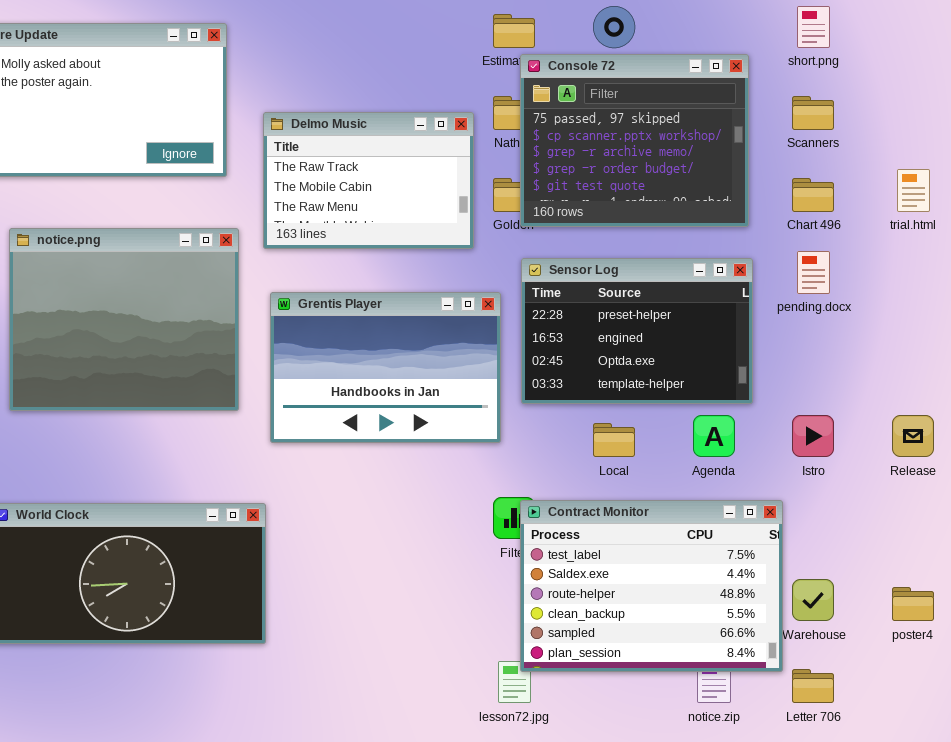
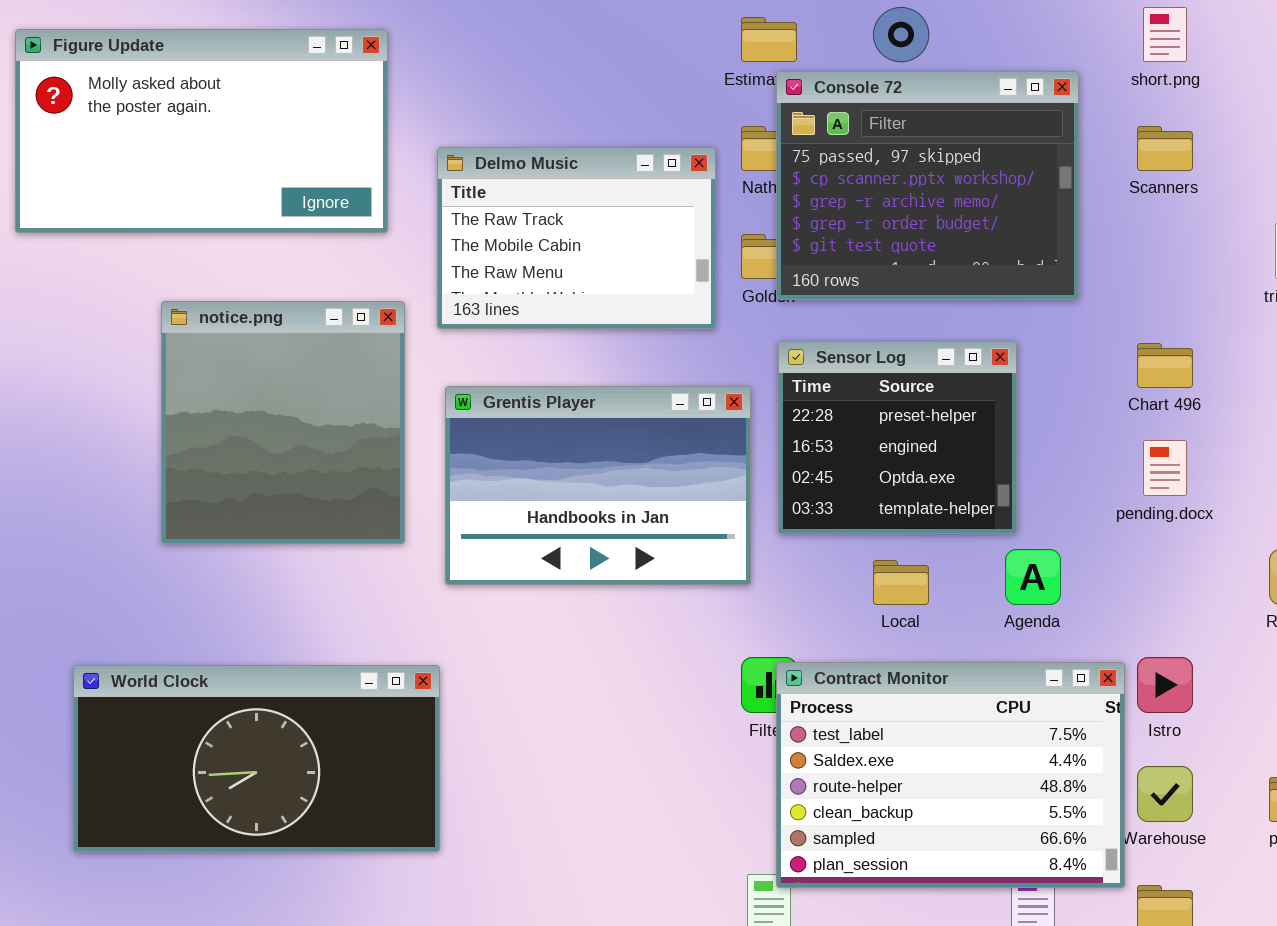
Chart 496: [792,178,834,212] -> [1137,343,1193,388], moved
notice.png: [9,228,239,411] -> [161,301,405,544], resized
pending.docx: [797,251,830,294] -> [1143,440,1187,496], moved
Sensor Log: [521,258,753,404] -> [778,341,1017,534], resized
Istro: [792,415,834,457] -> [1137,657,1193,713], moved

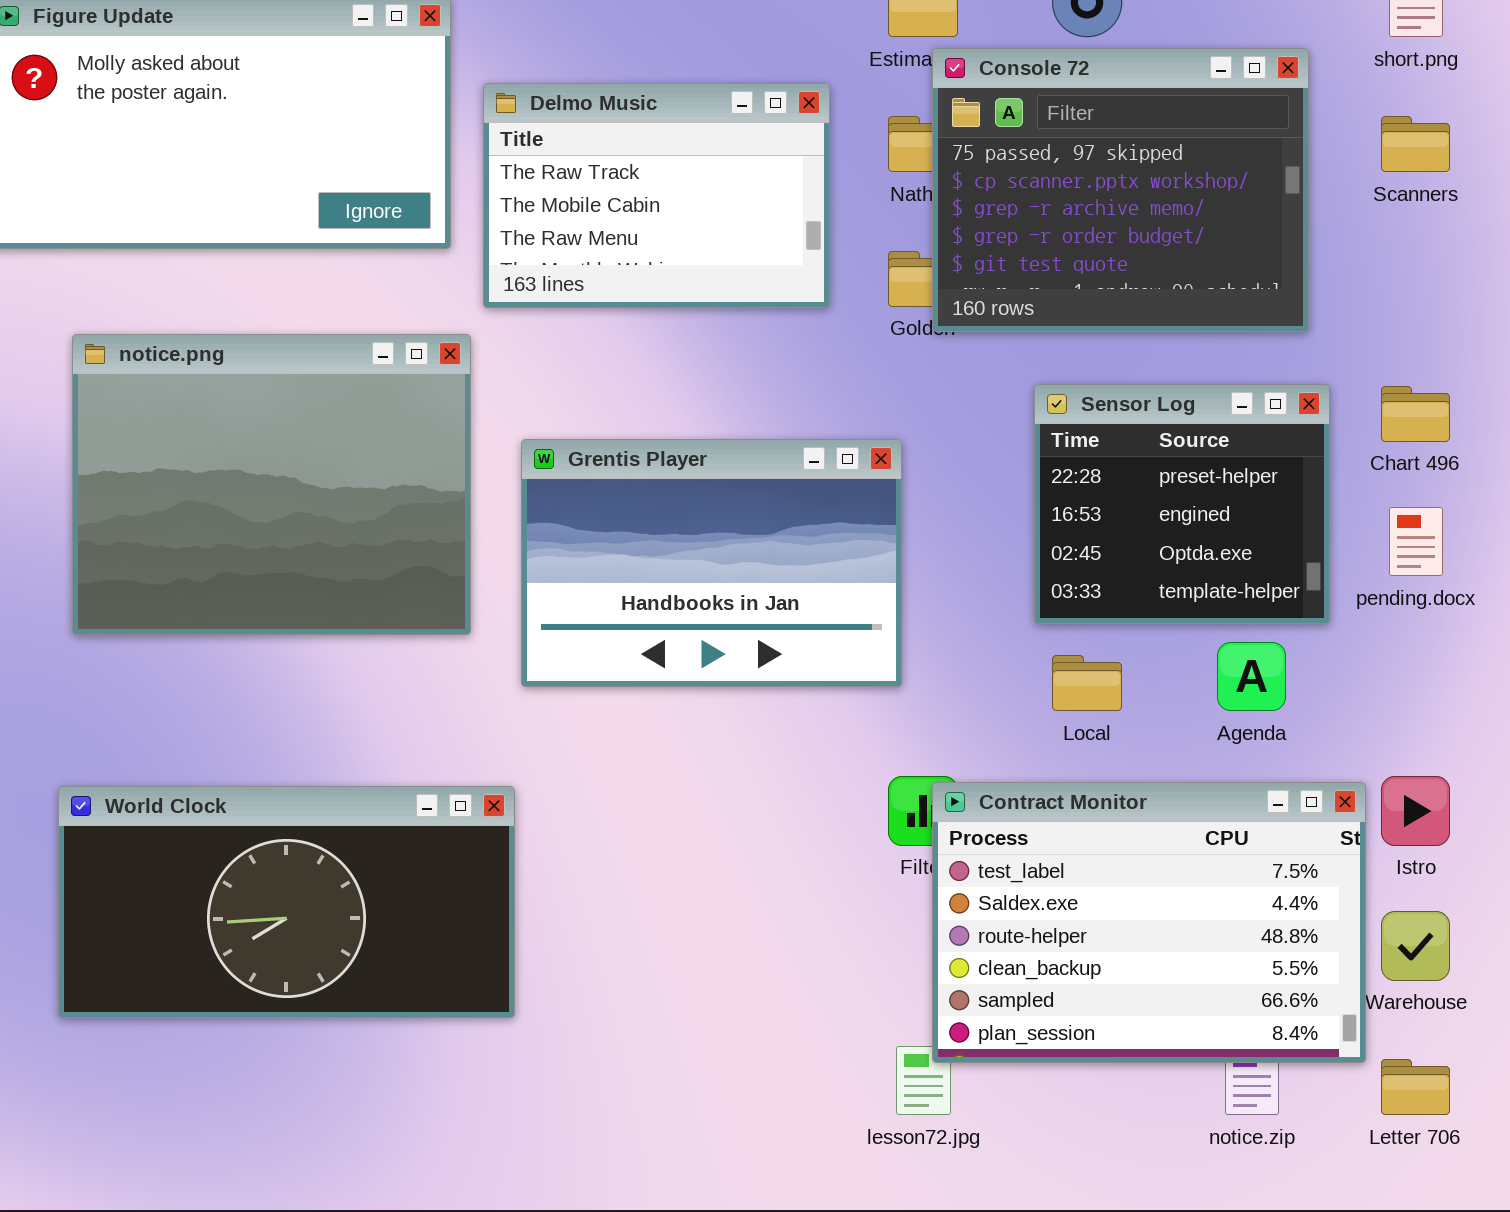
Delmo Music: [437,147,716,329] -> [483,83,830,308], moved
notice.png: [161,301,405,544] -> [72,334,471,635], resized
Sensor Log: [778,341,1017,534] -> [1034,384,1330,624], moved

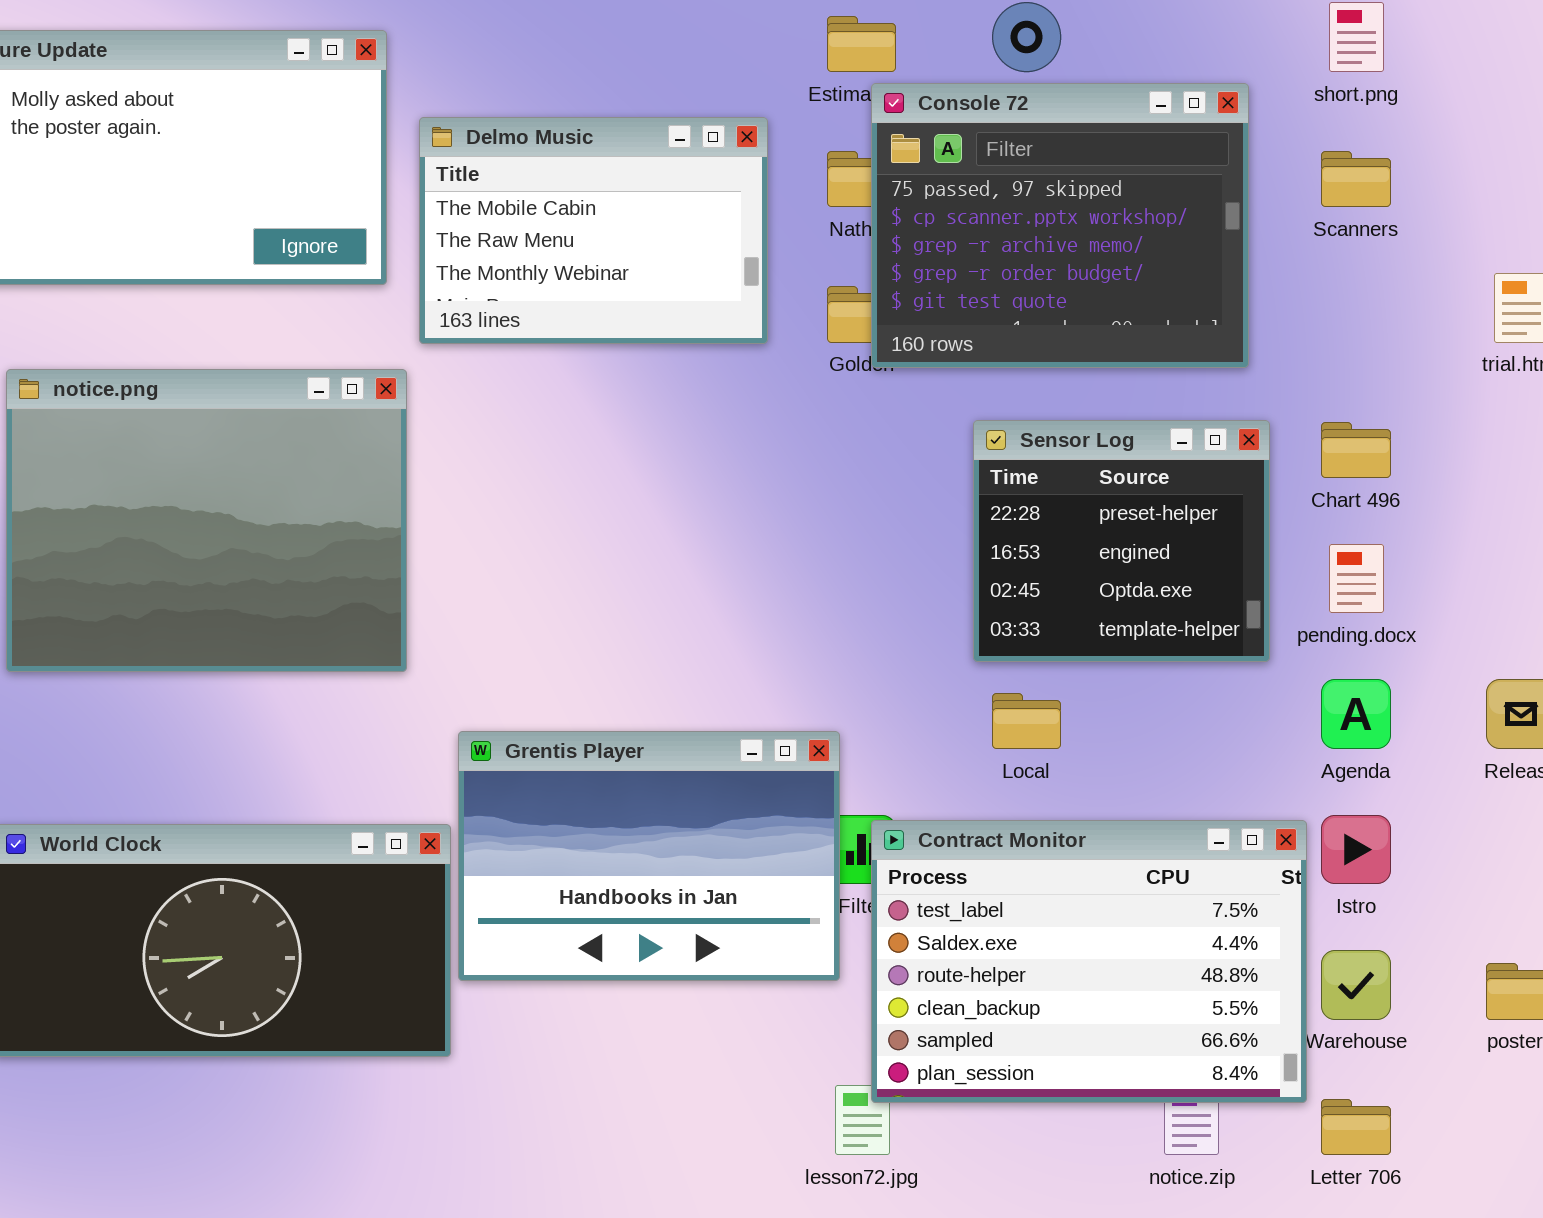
Delmo Music: [483,83,830,308] -> [419,117,768,344], scrolled down 1 row
Grentis Player: [521,439,902,687] -> [458,731,840,981], moved
Agenda: [1217,642,1286,711] -> [1321,679,1391,749], moved

